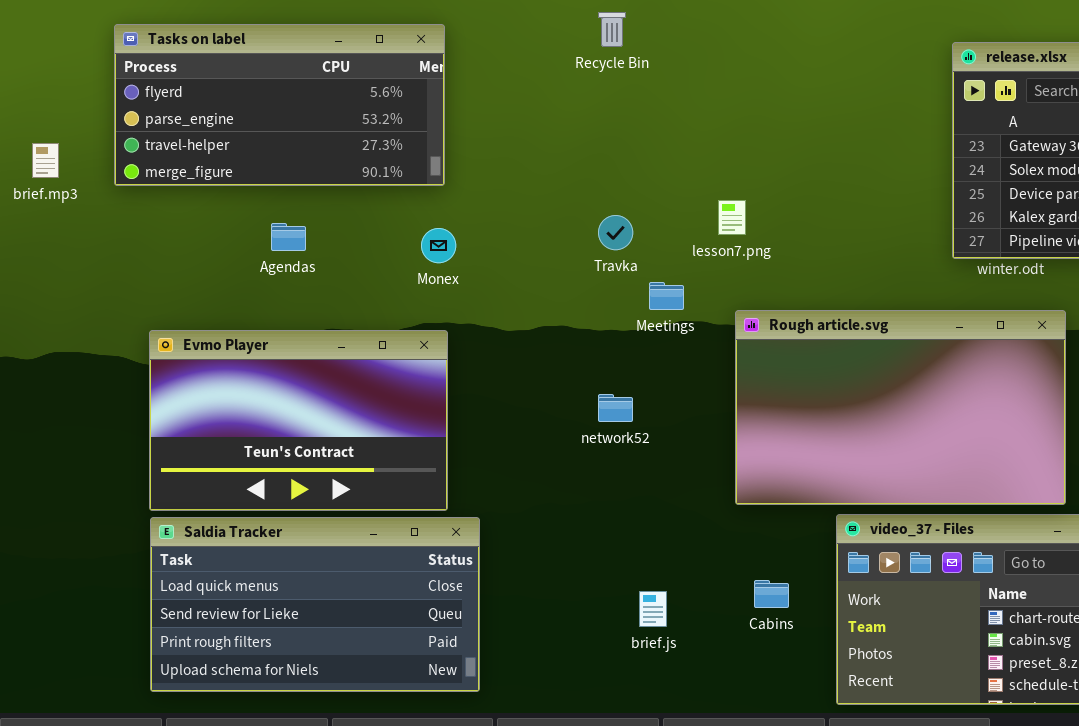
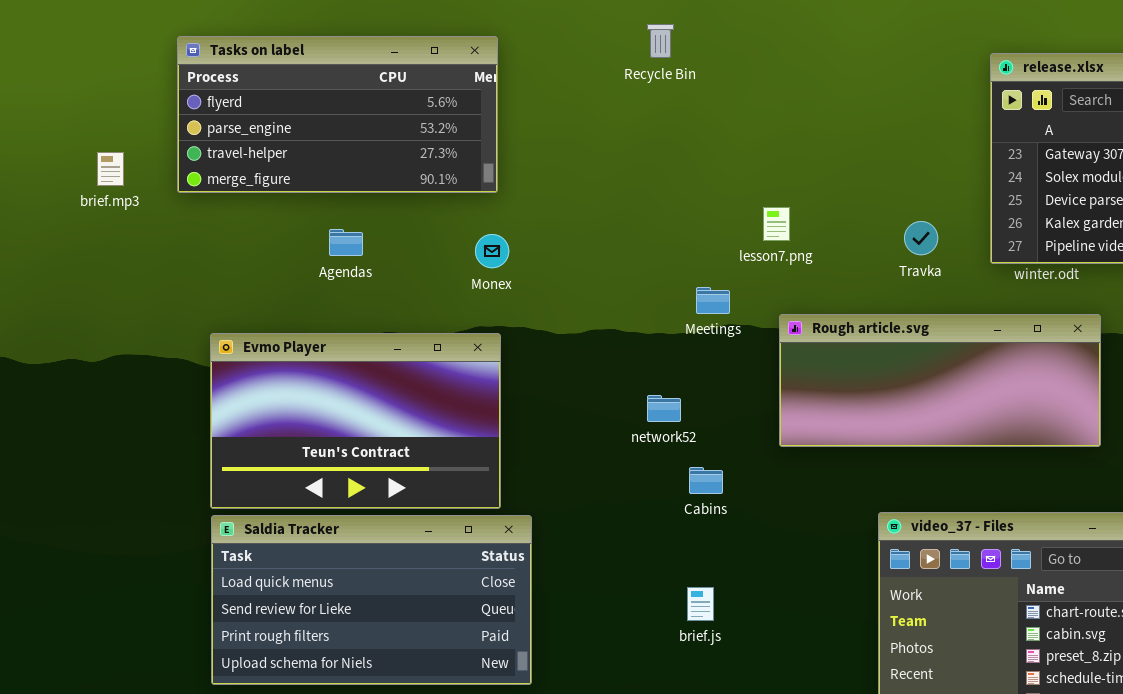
Travka: [598,215,633,250] -> [904,221,938,255], moved
Rough article.svg: [735,310,1066,505] -> [779,314,1101,447], resized
Cabins: [754,580,789,608] -> [689,467,723,494], moved

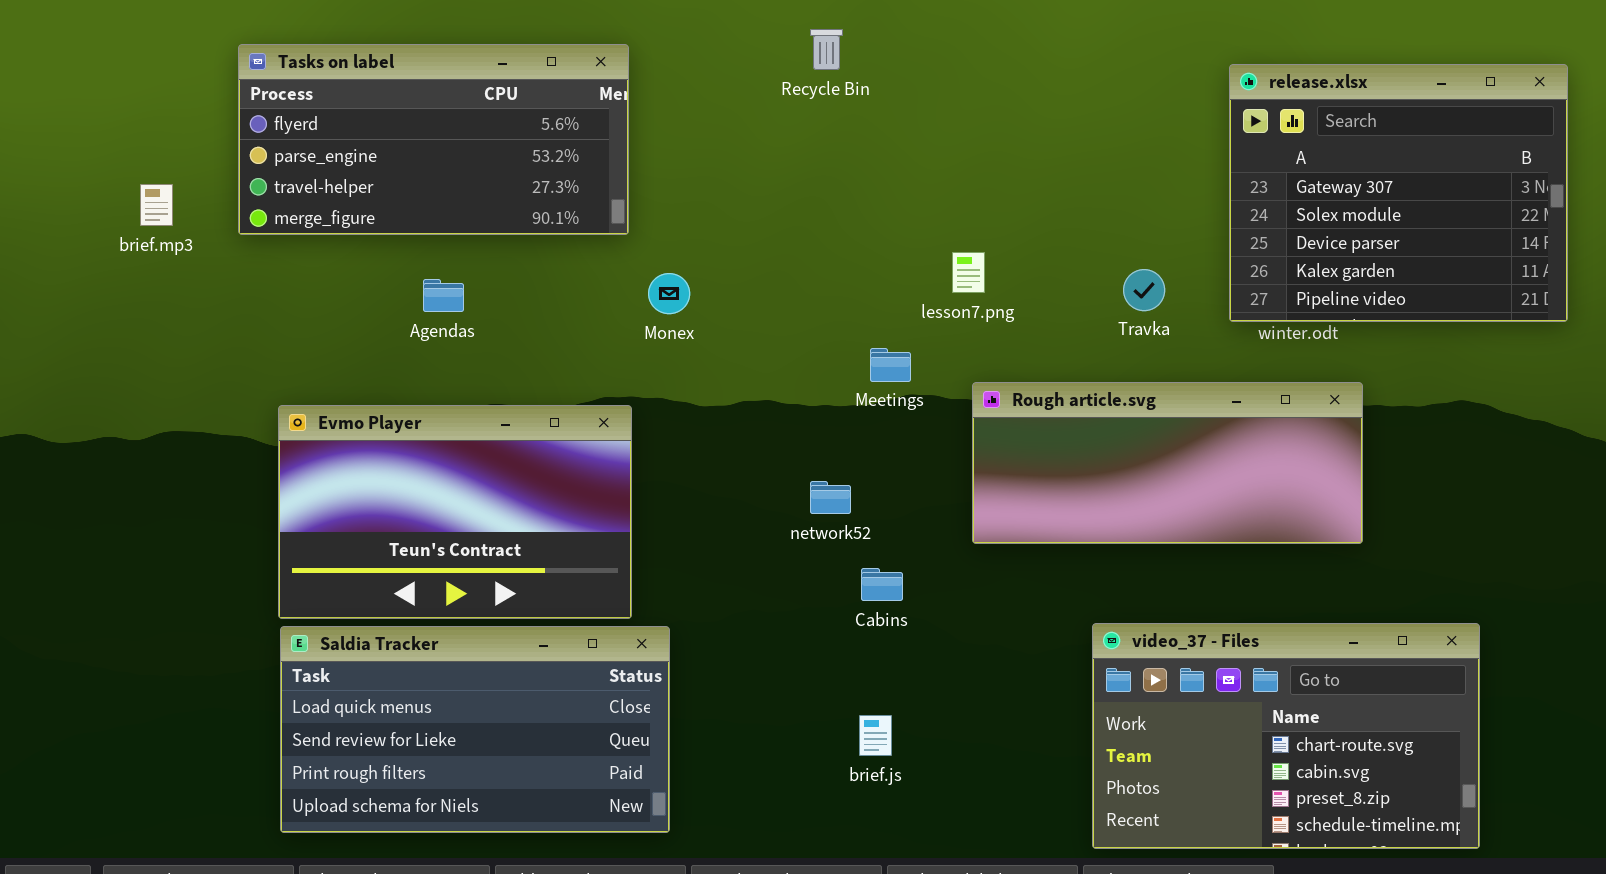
Monex: [475,234,509,268] -> [648,273,690,314], moved

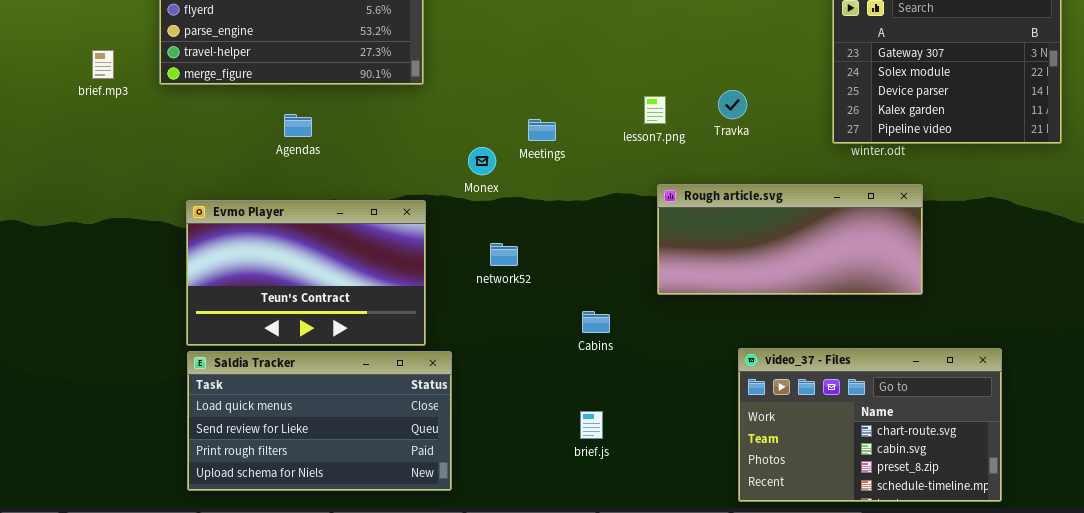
Travka: [1123,269,1165,311] -> [718,90,747,119], moved
Monex: [648,273,690,314] -> [468,147,496,175], moved
Meetings: [870,348,911,382] -> [528,119,556,141], moved
network52: [810,481,851,514] -> [490,243,518,266], moved

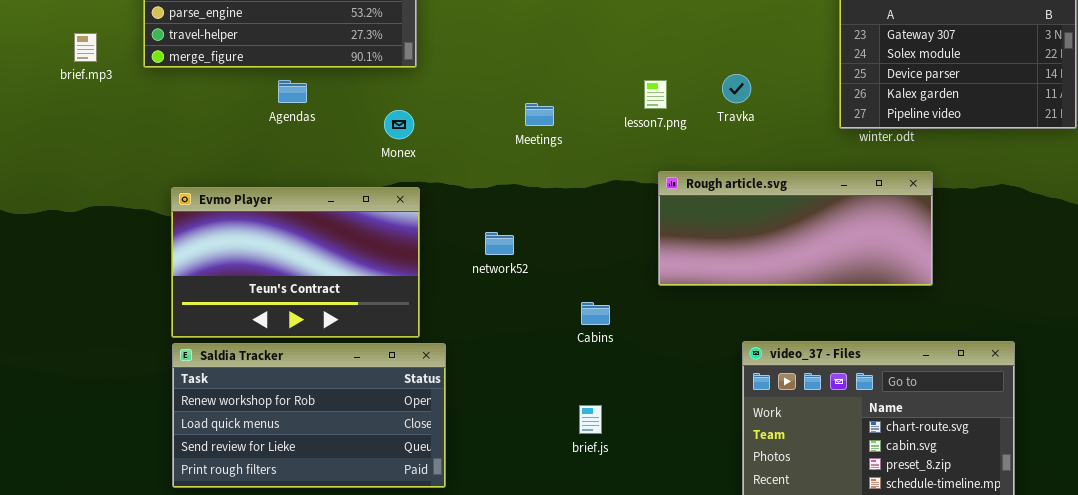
Agendas: [284,114,312,137] -> [278,80,307,103], moved
Monex: [468,147,496,175] -> [384,110,414,139], moved
Saldia Tracker: [187,351,452,491] -> [172,343,446,488], scrolled up 1 row

